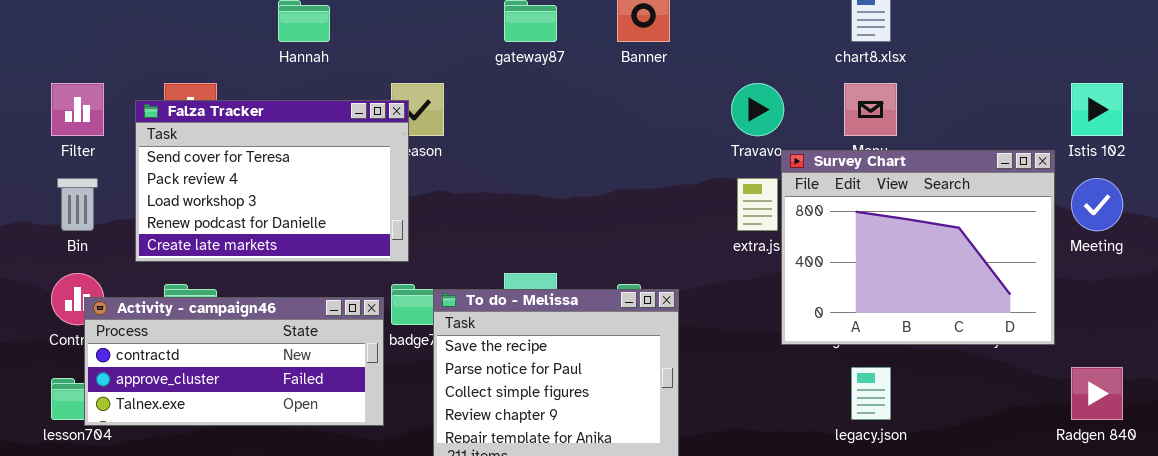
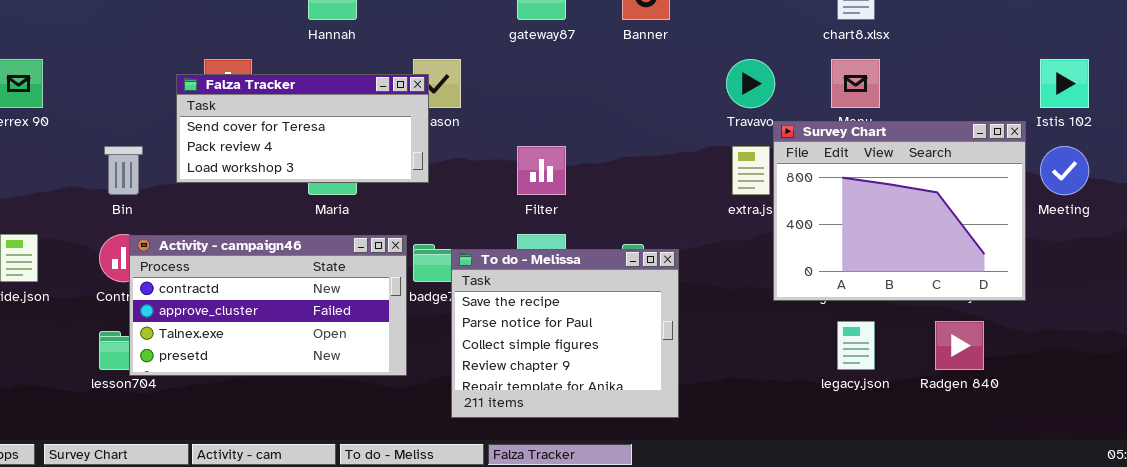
Filter: [51,83,104,136] -> [517,146,566,195], moved
Falza Tracker: [135,100,409,262] -> [176,74,429,183], resized
Activity - campaign46: [84,297,384,426] -> [129,235,407,376], resized
Radgen 840: [1071,367,1123,420] -> [935,321,984,370], moved

